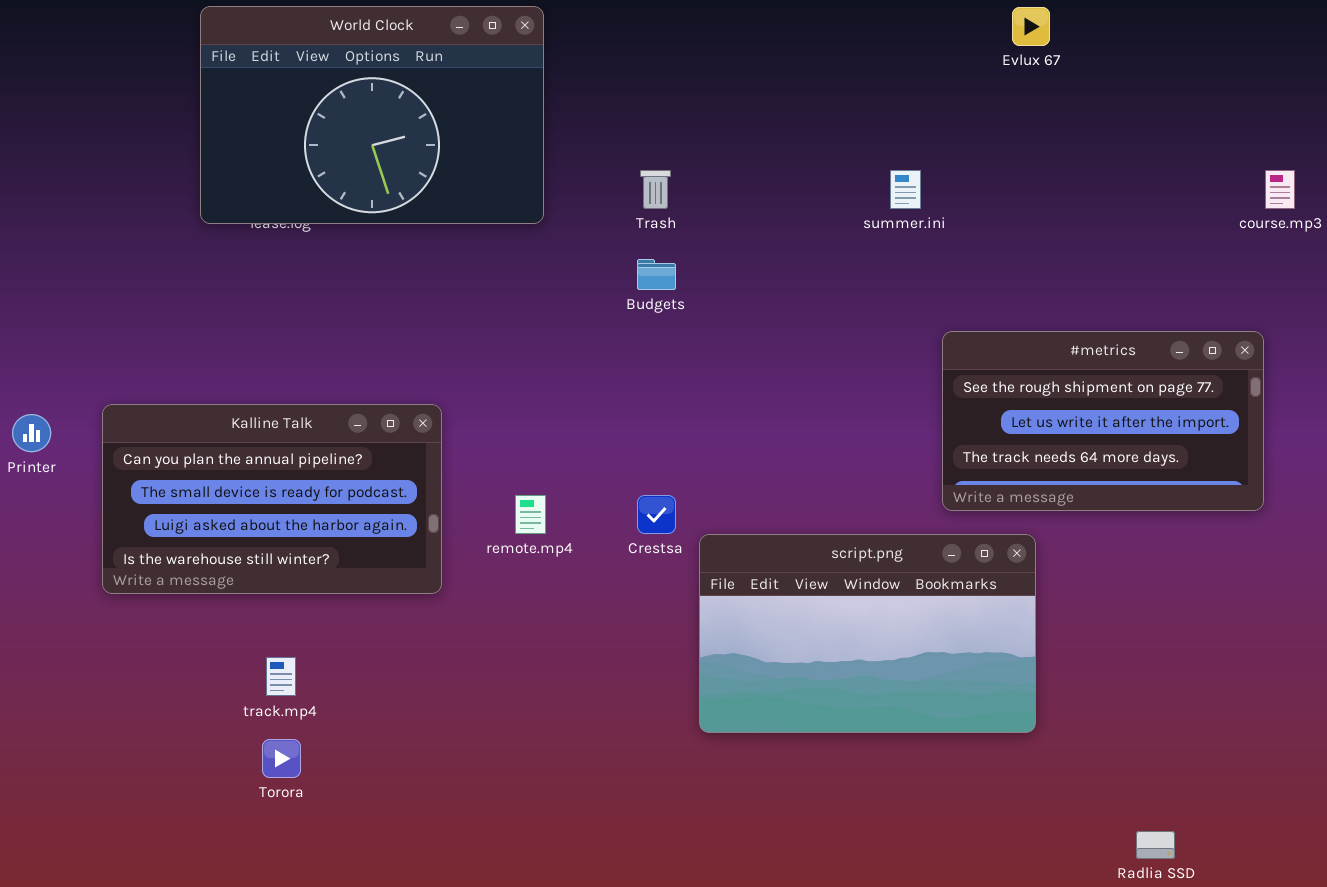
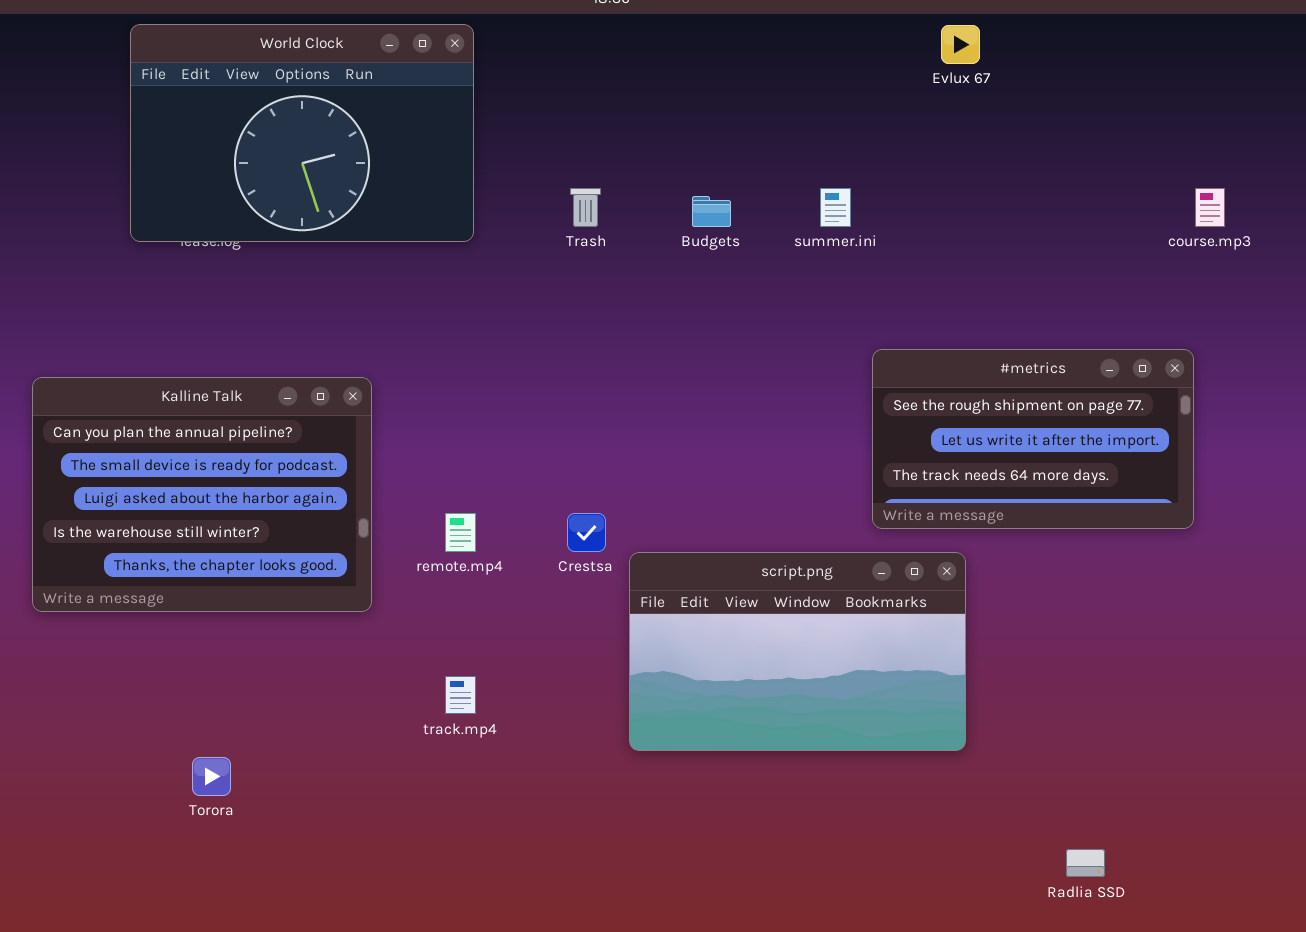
Budgets: [637,259,676,290] -> [692,196,731,227], moved
Kalline Talk: [102,404,442,594] -> [32,377,372,612], resized
track.mp4: [266,657,296,696] -> [445,676,476,714], moved

